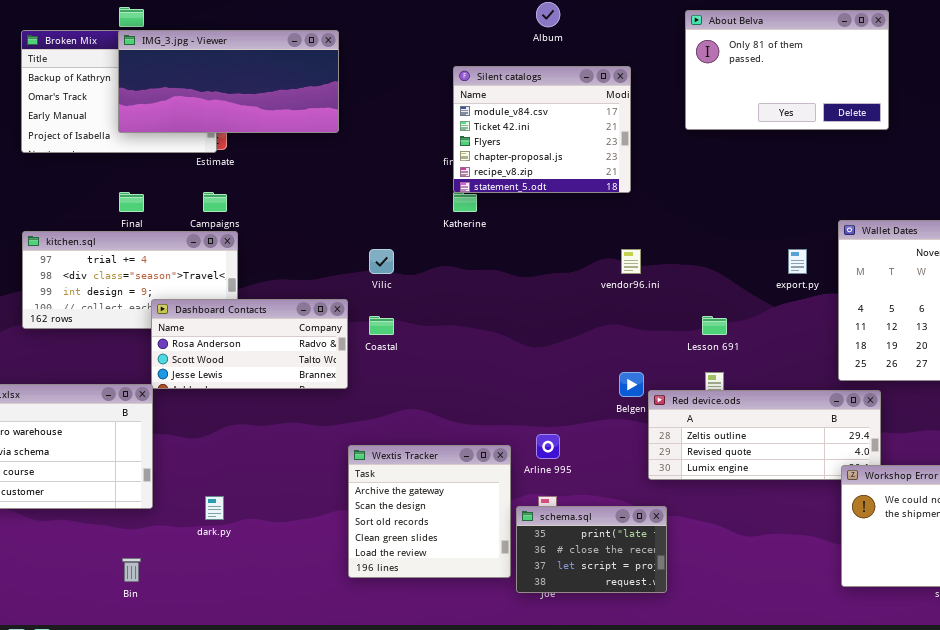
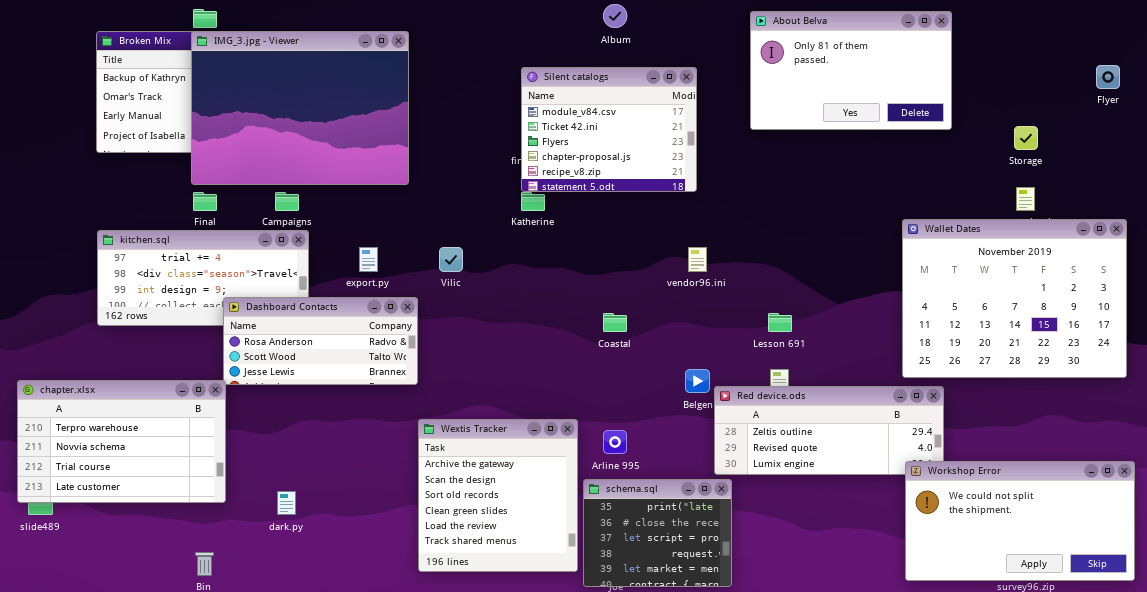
IMG_3.jpg - Viewer: [118,30,339,133] -> [191,31,409,185], resized
export.py: [788,249,807,274] -> [359,247,378,272], moved
Coastal: [369,316,394,335] -> [603,313,627,332], moved
Wextis Tracker: [348,445,511,578] -> [418,419,578,572], resized
schema.sql: [516,506,667,593] -> [583,479,732,587], resized

